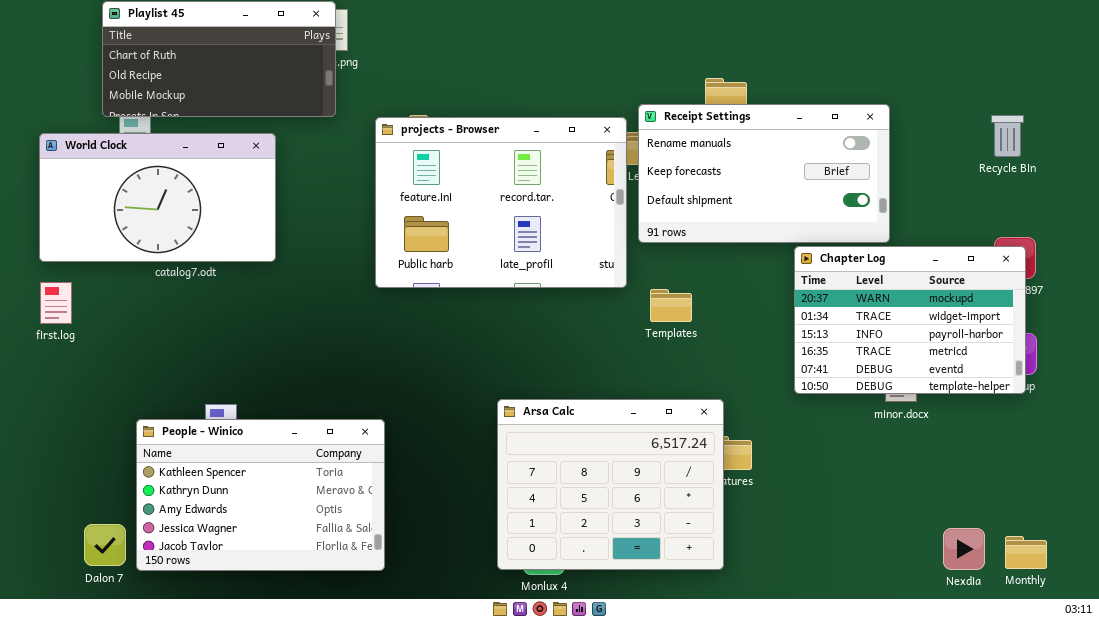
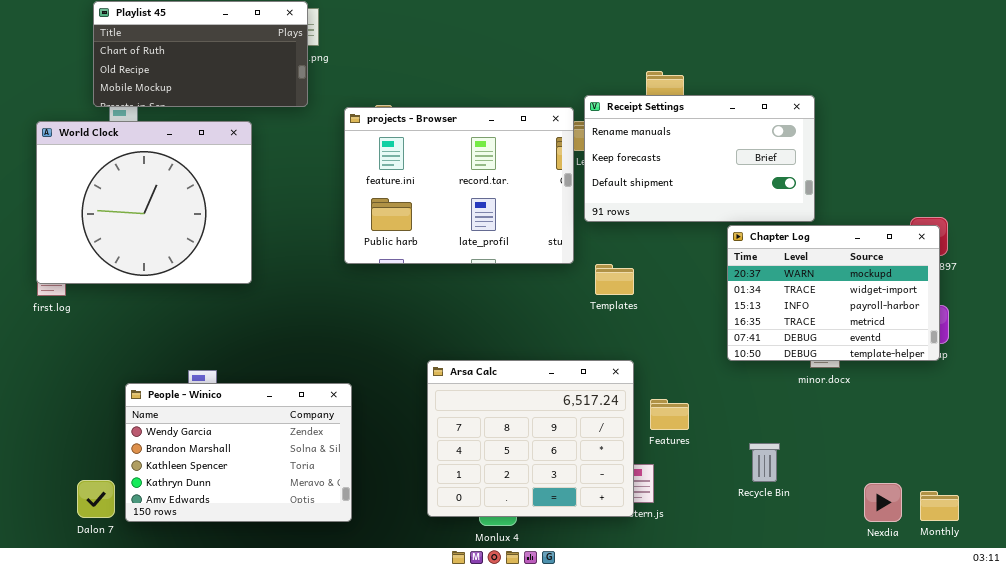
Recycle Bin: [991,115,1024,157] -> [749,443,780,482], moved
World Clock: [39,133,276,262] -> [36,121,252,284], resized
Arsa Calc: [497,399,724,570] -> [427,360,634,517], moved
People - Winico: [136,419,385,571] -> [125,383,352,522], scrolled up 2 rows

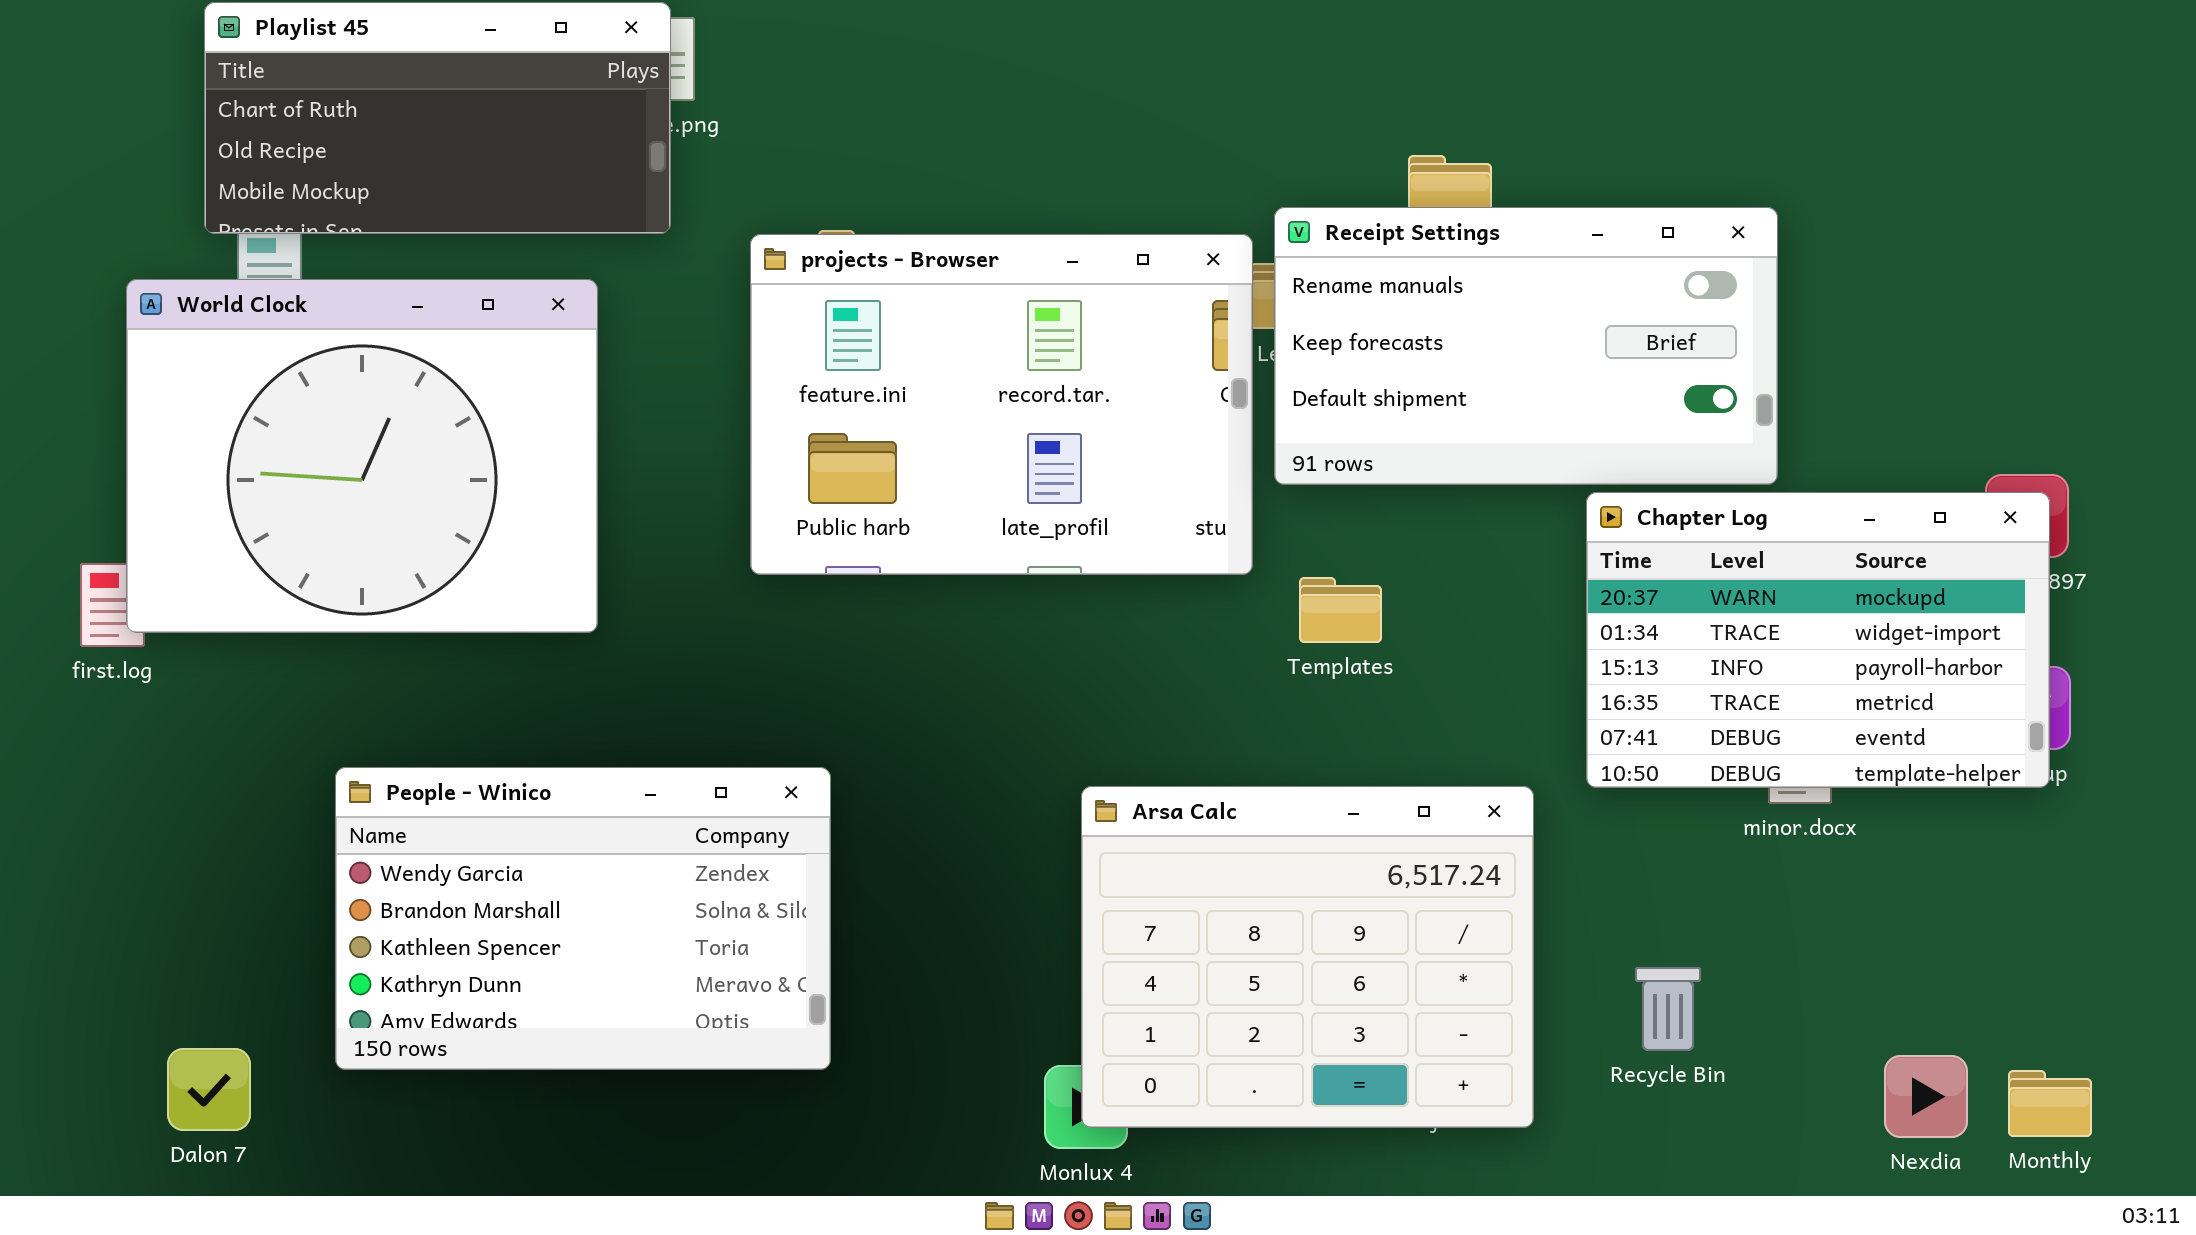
World Clock: [36,121,252,284] -> [126,279,598,633], moved
Arsa Calc: [427,360,634,517] -> [1081,786,1534,1128], moved
People - Winico: [125,383,352,522] -> [335,767,831,1070], moved

